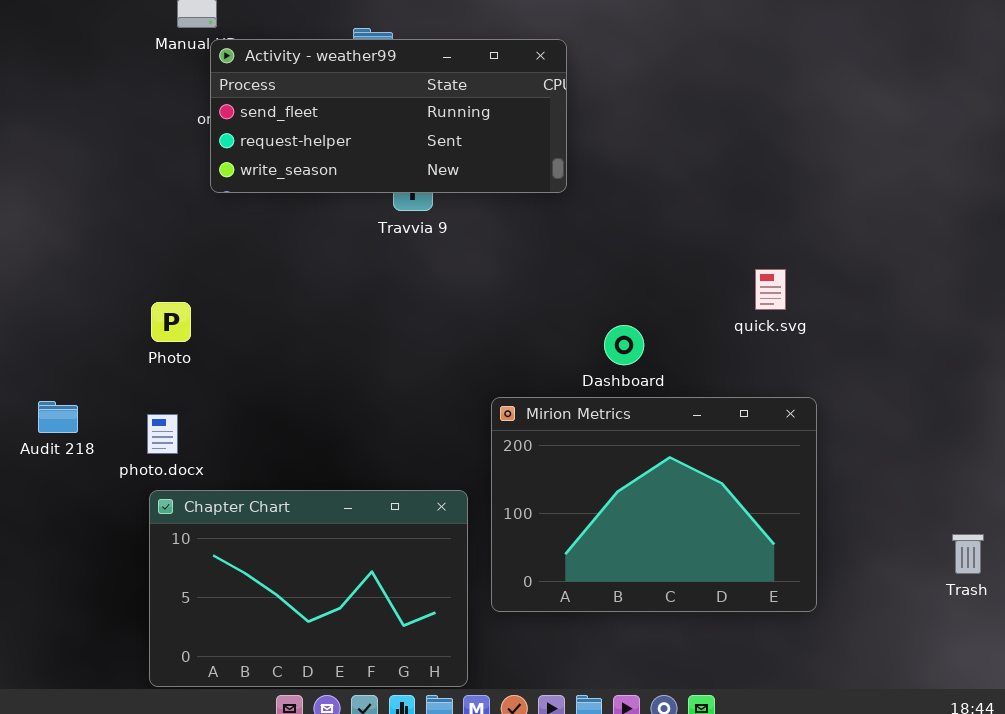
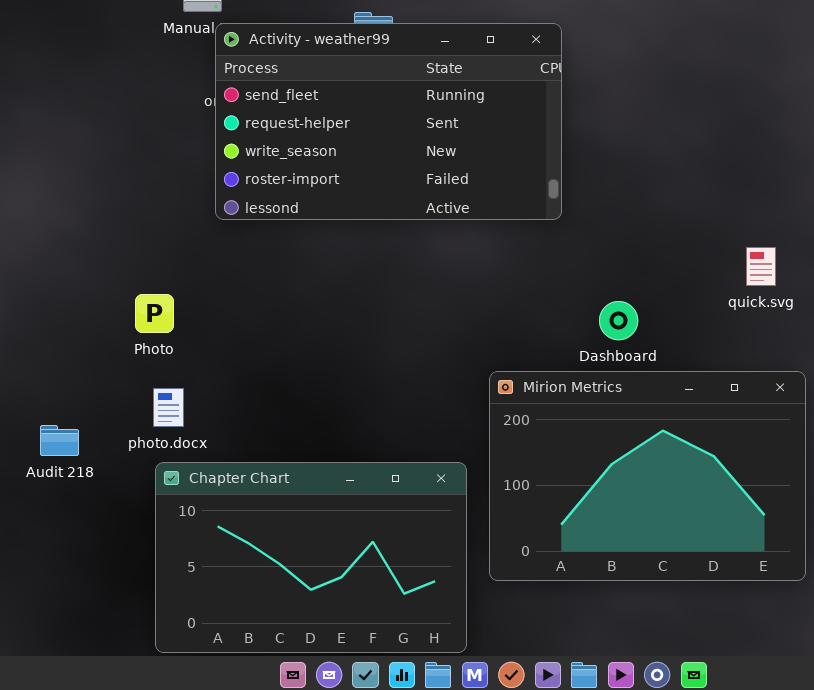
Activity - weather99: [210,39,567,193] -> [215,23,562,220], resized
Photo: [151,302,191,342] -> [135,294,174,333], moved
Audit 218: [38,401,78,433] -> [40,425,79,456], moved

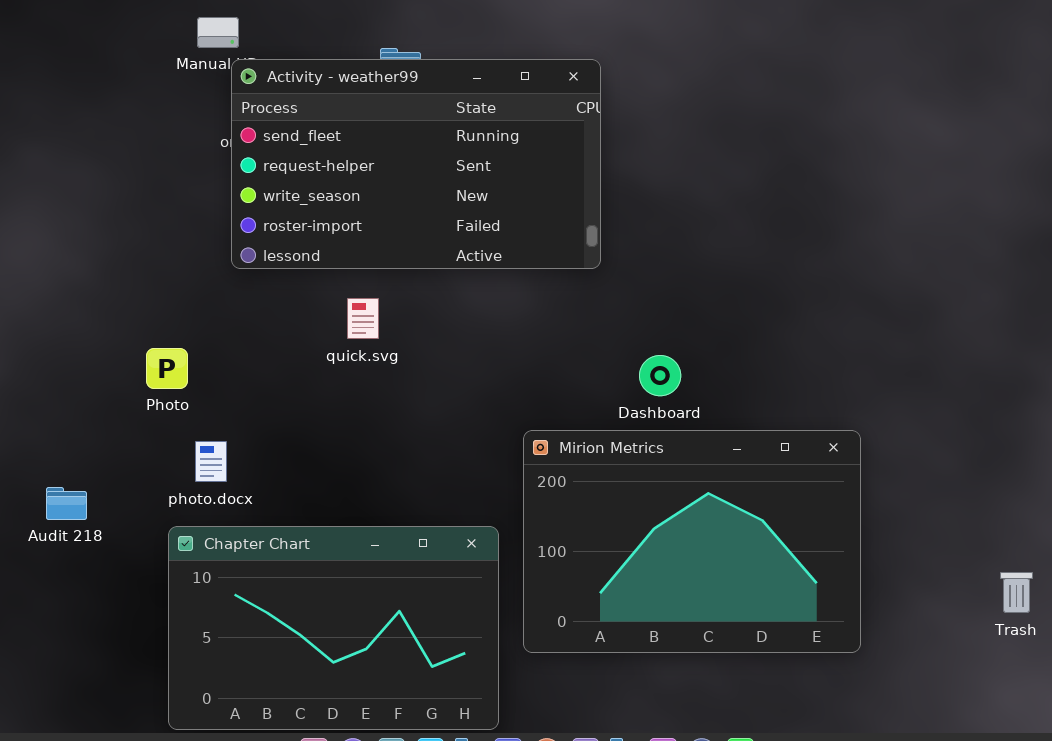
quick.svg: [746,247,776,286] -> [347,298,379,339], moved
photo.docx: [153,388,184,427] -> [195,441,227,482], moved

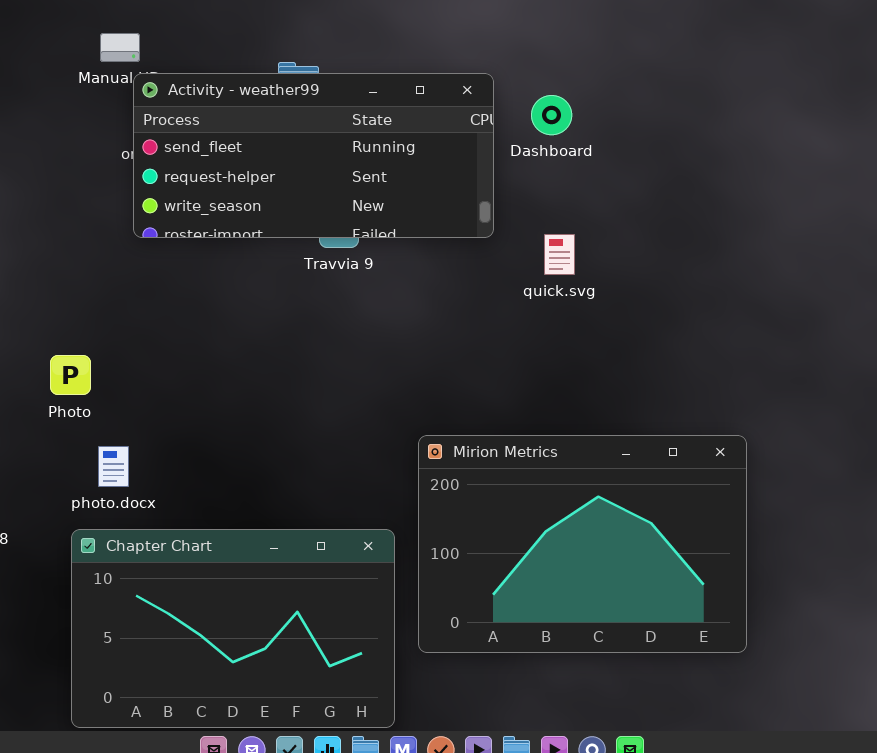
Activity - weather99: [231,59,601,269] -> [133,73,494,238], resized
quick.svg: [347,298,379,339] -> [544,234,575,275], moved
Dashboard: [639,355,681,396] -> [531,95,572,135], moved

